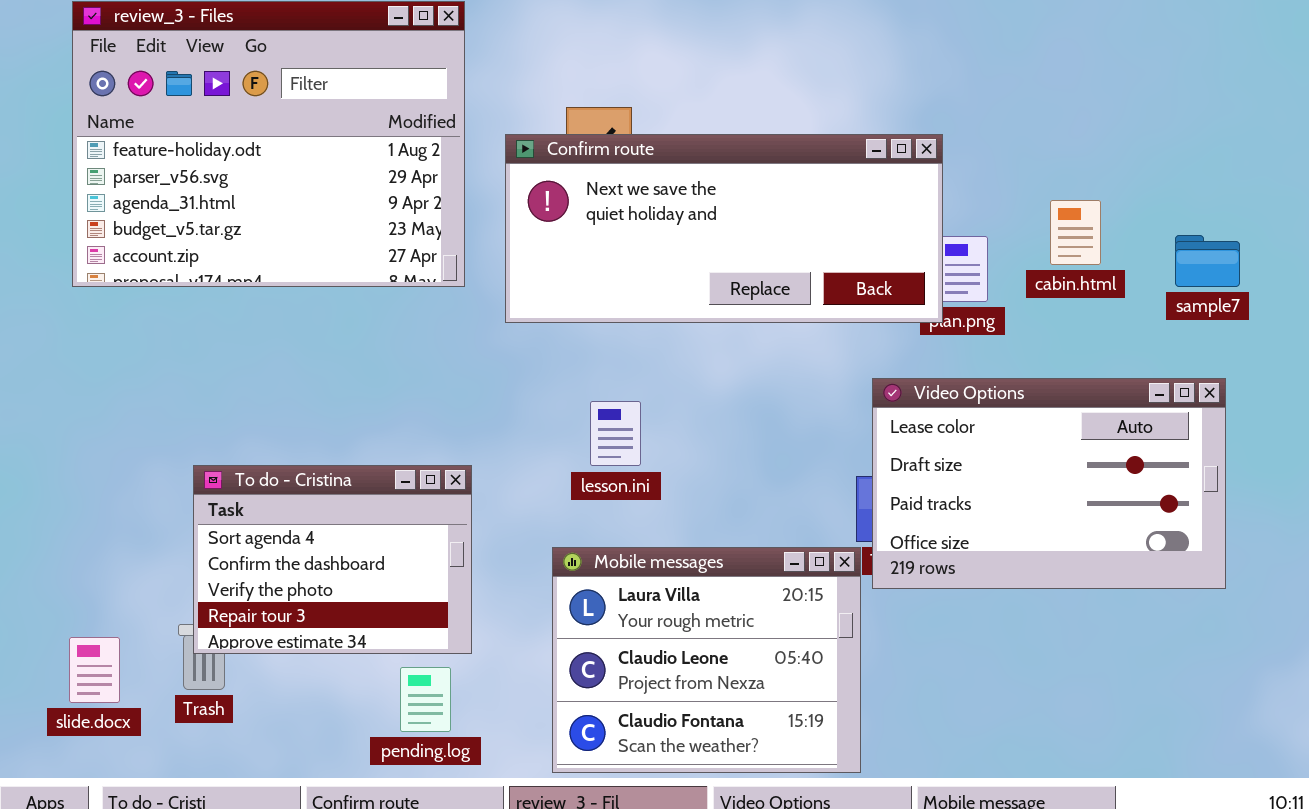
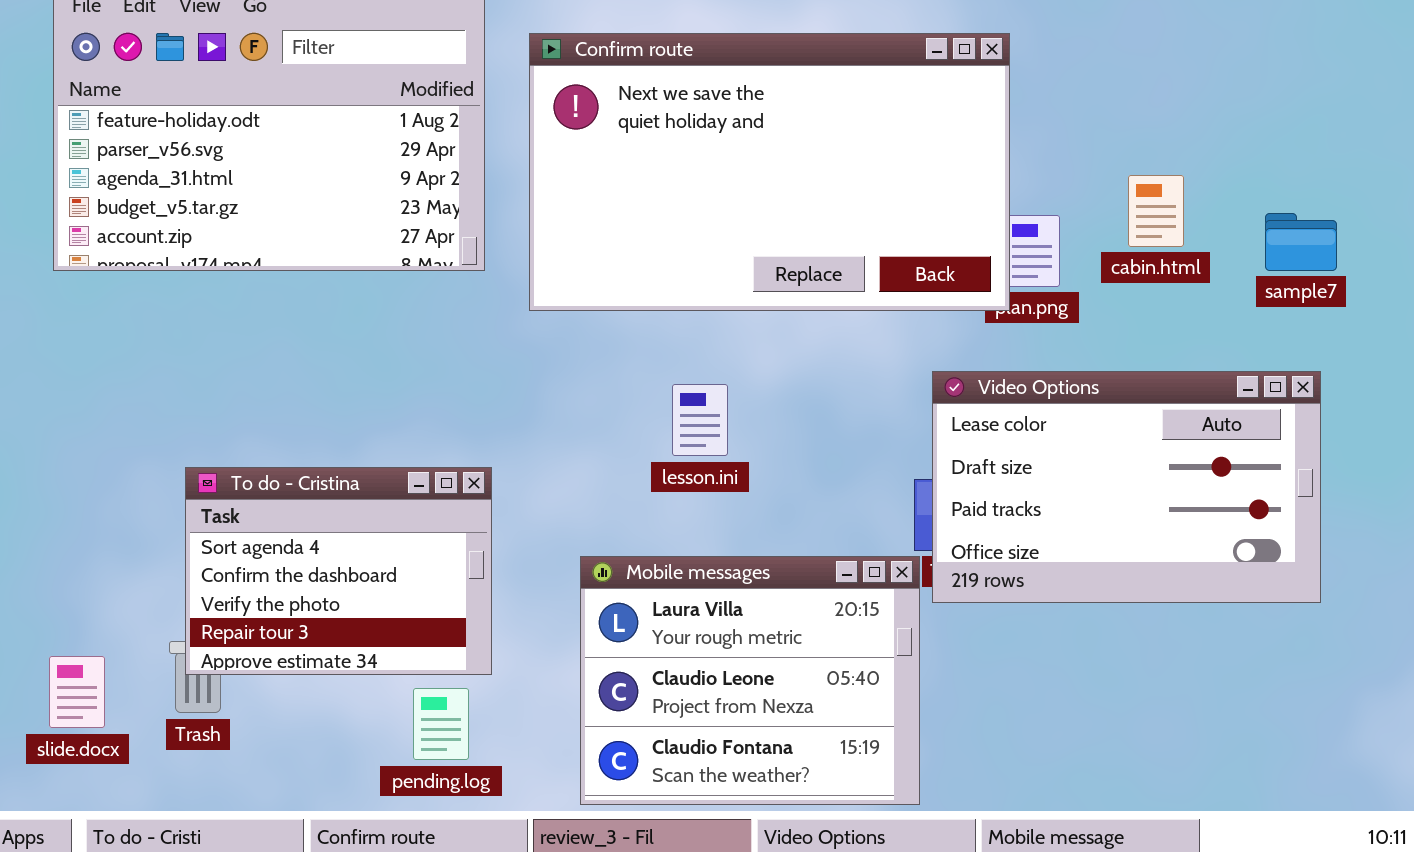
Confirm route: [505,134,943,323] -> [529,33,1010,311], resized
lesson.ini: [590,401,641,466] -> [672,384,728,456], moved

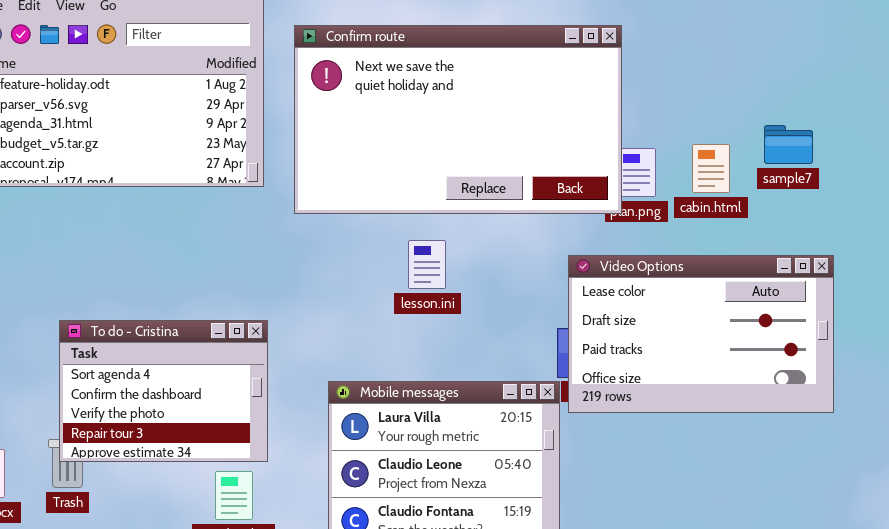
cabin.html: [1128,175,1184,247] -> [692,144,730,193], moved
sample7: [1265,213,1337,271] -> [764,125,813,164], moved
lesson.ini: [672,384,728,456] -> [408,240,446,289], moved

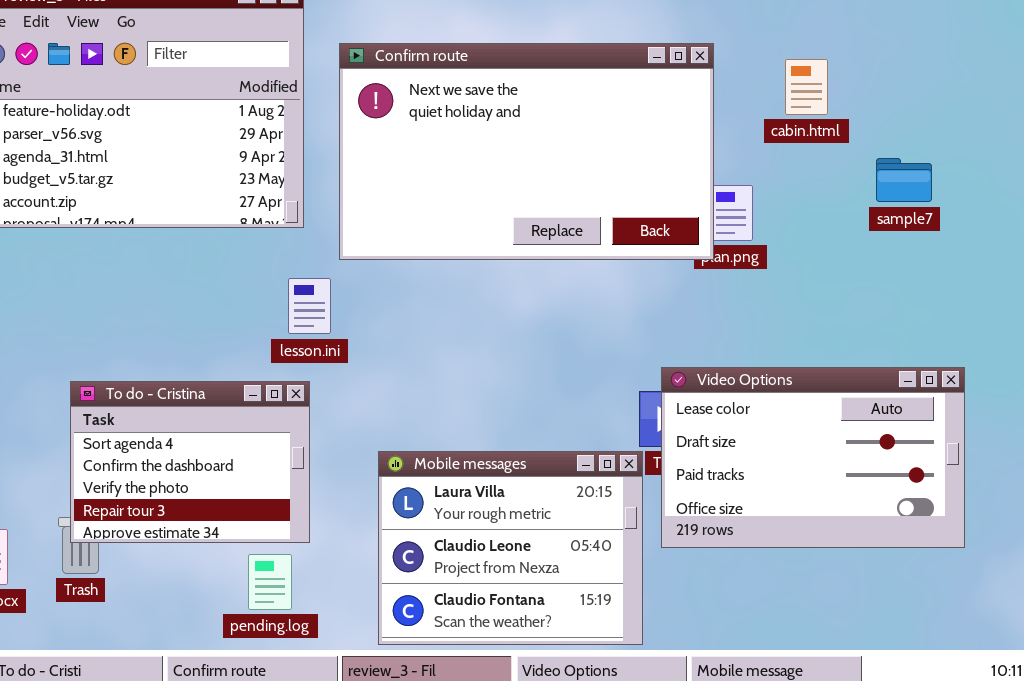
cabin.html: [692,144,730,193] -> [785,59,828,115], moved
lesson.ini: [408,240,446,289] -> [288,278,331,334], moved
Video Options: [568,255,834,413] -> [661,367,965,548], moved

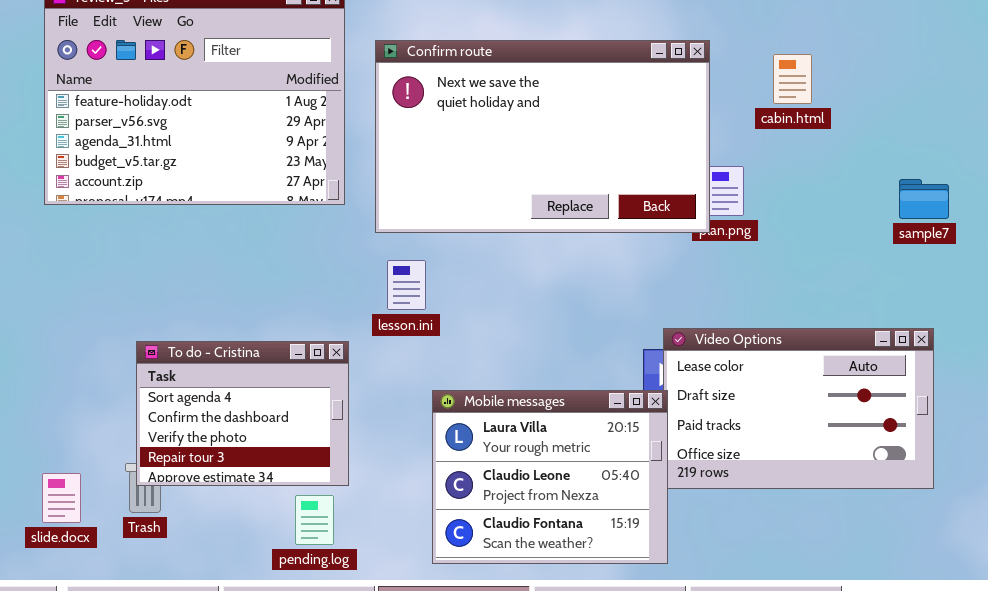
sample7: [876,158,932,202] -> [899,179,949,219], moved
lesson.ini: [288,278,331,334] -> [387,260,426,310], moved
Mobile messages: [378,451,643,645] -> [432,390,668,564], moved

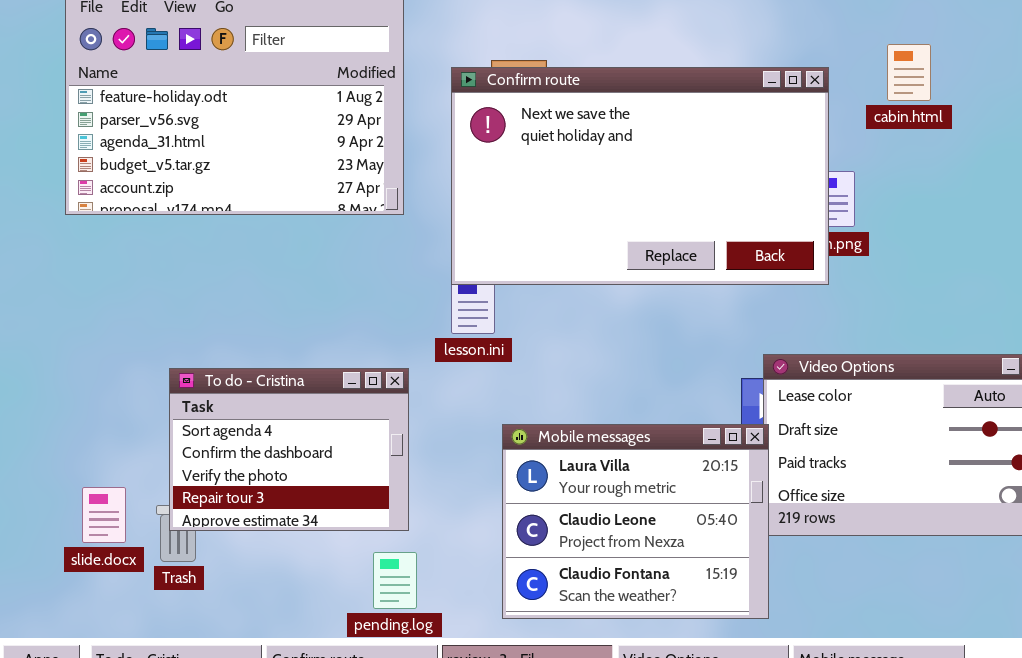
Confirm route: [375,40,710,233] -> [451,67,829,285], moved
slide.docx: [42,473,81,523] -> [82,487,126,543], moved
pending.log: [295,495,334,545] -> [373,552,417,609], moved

